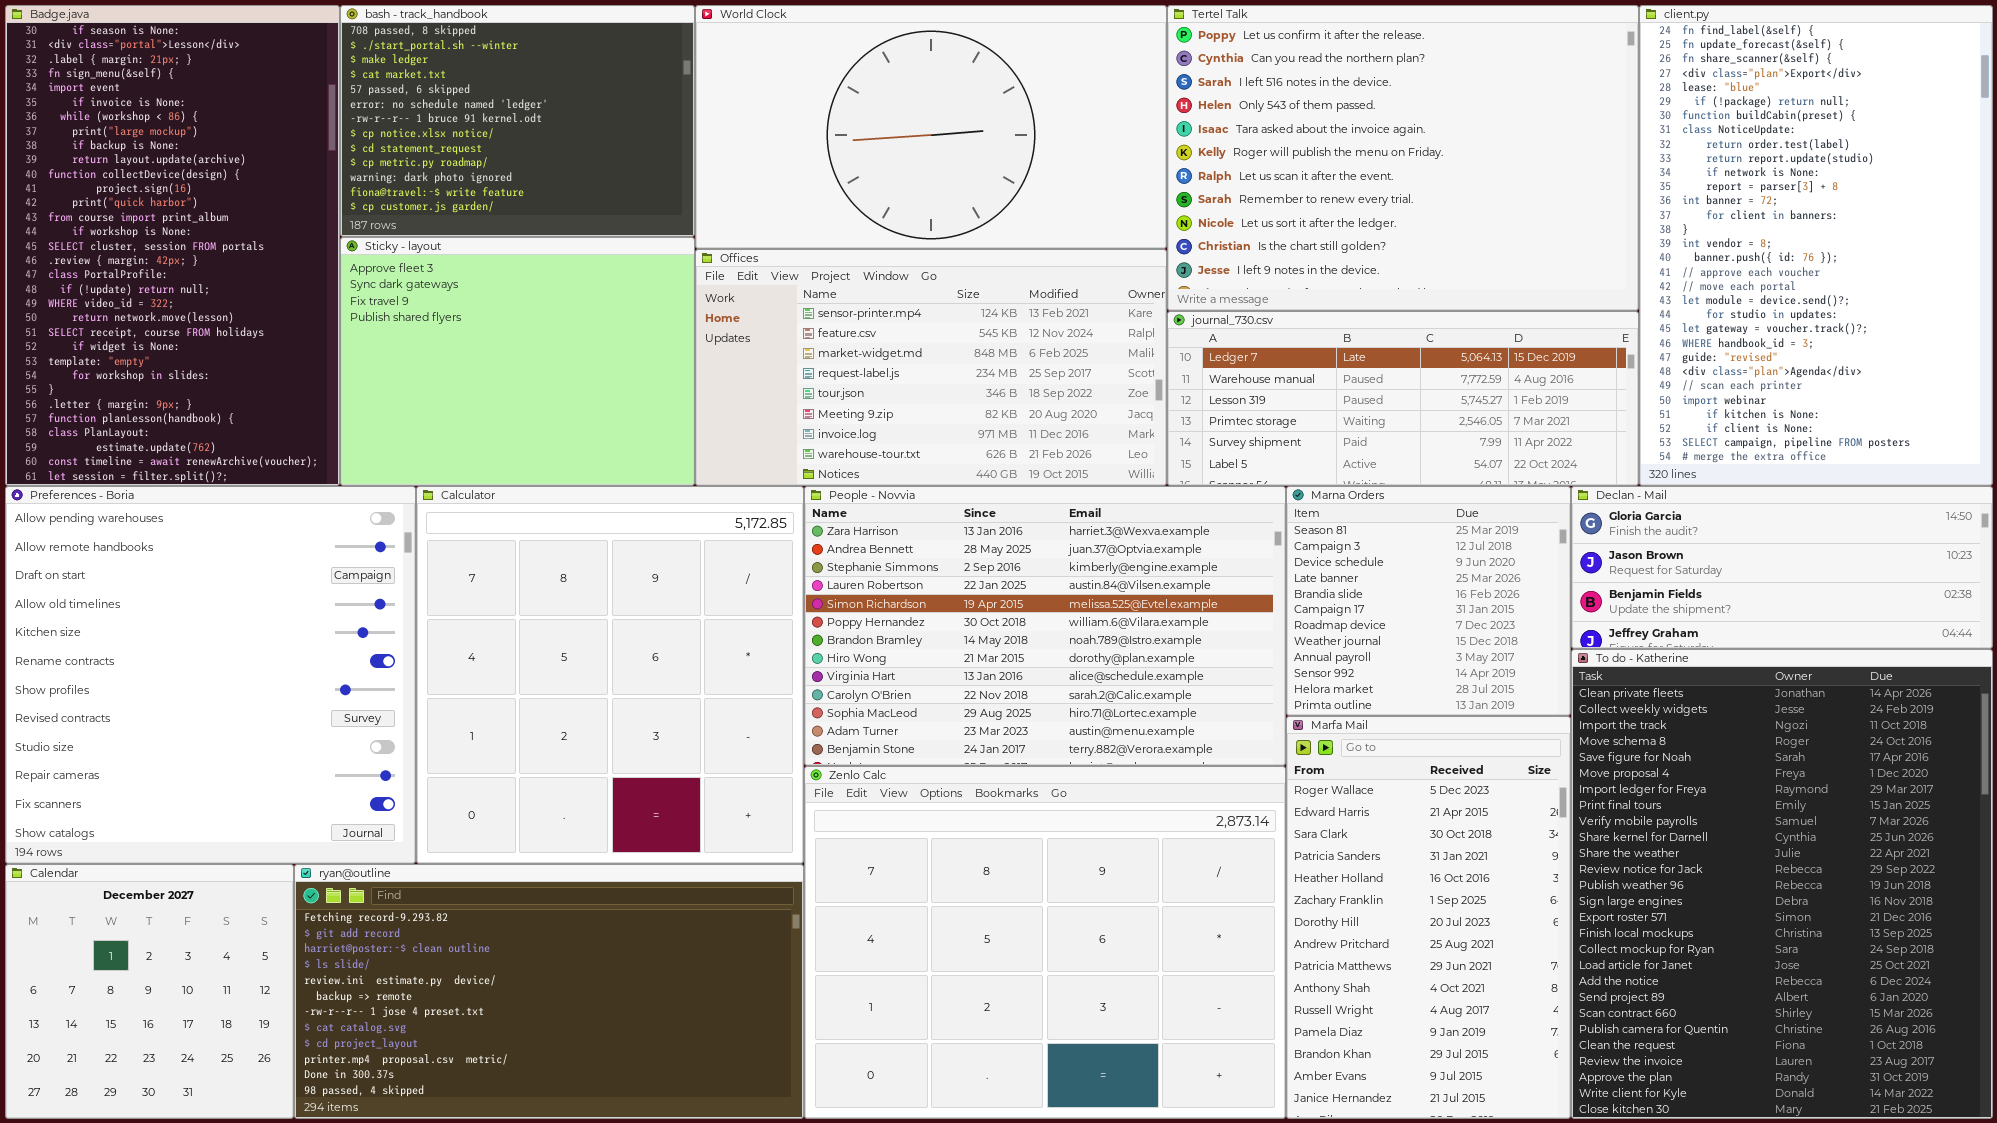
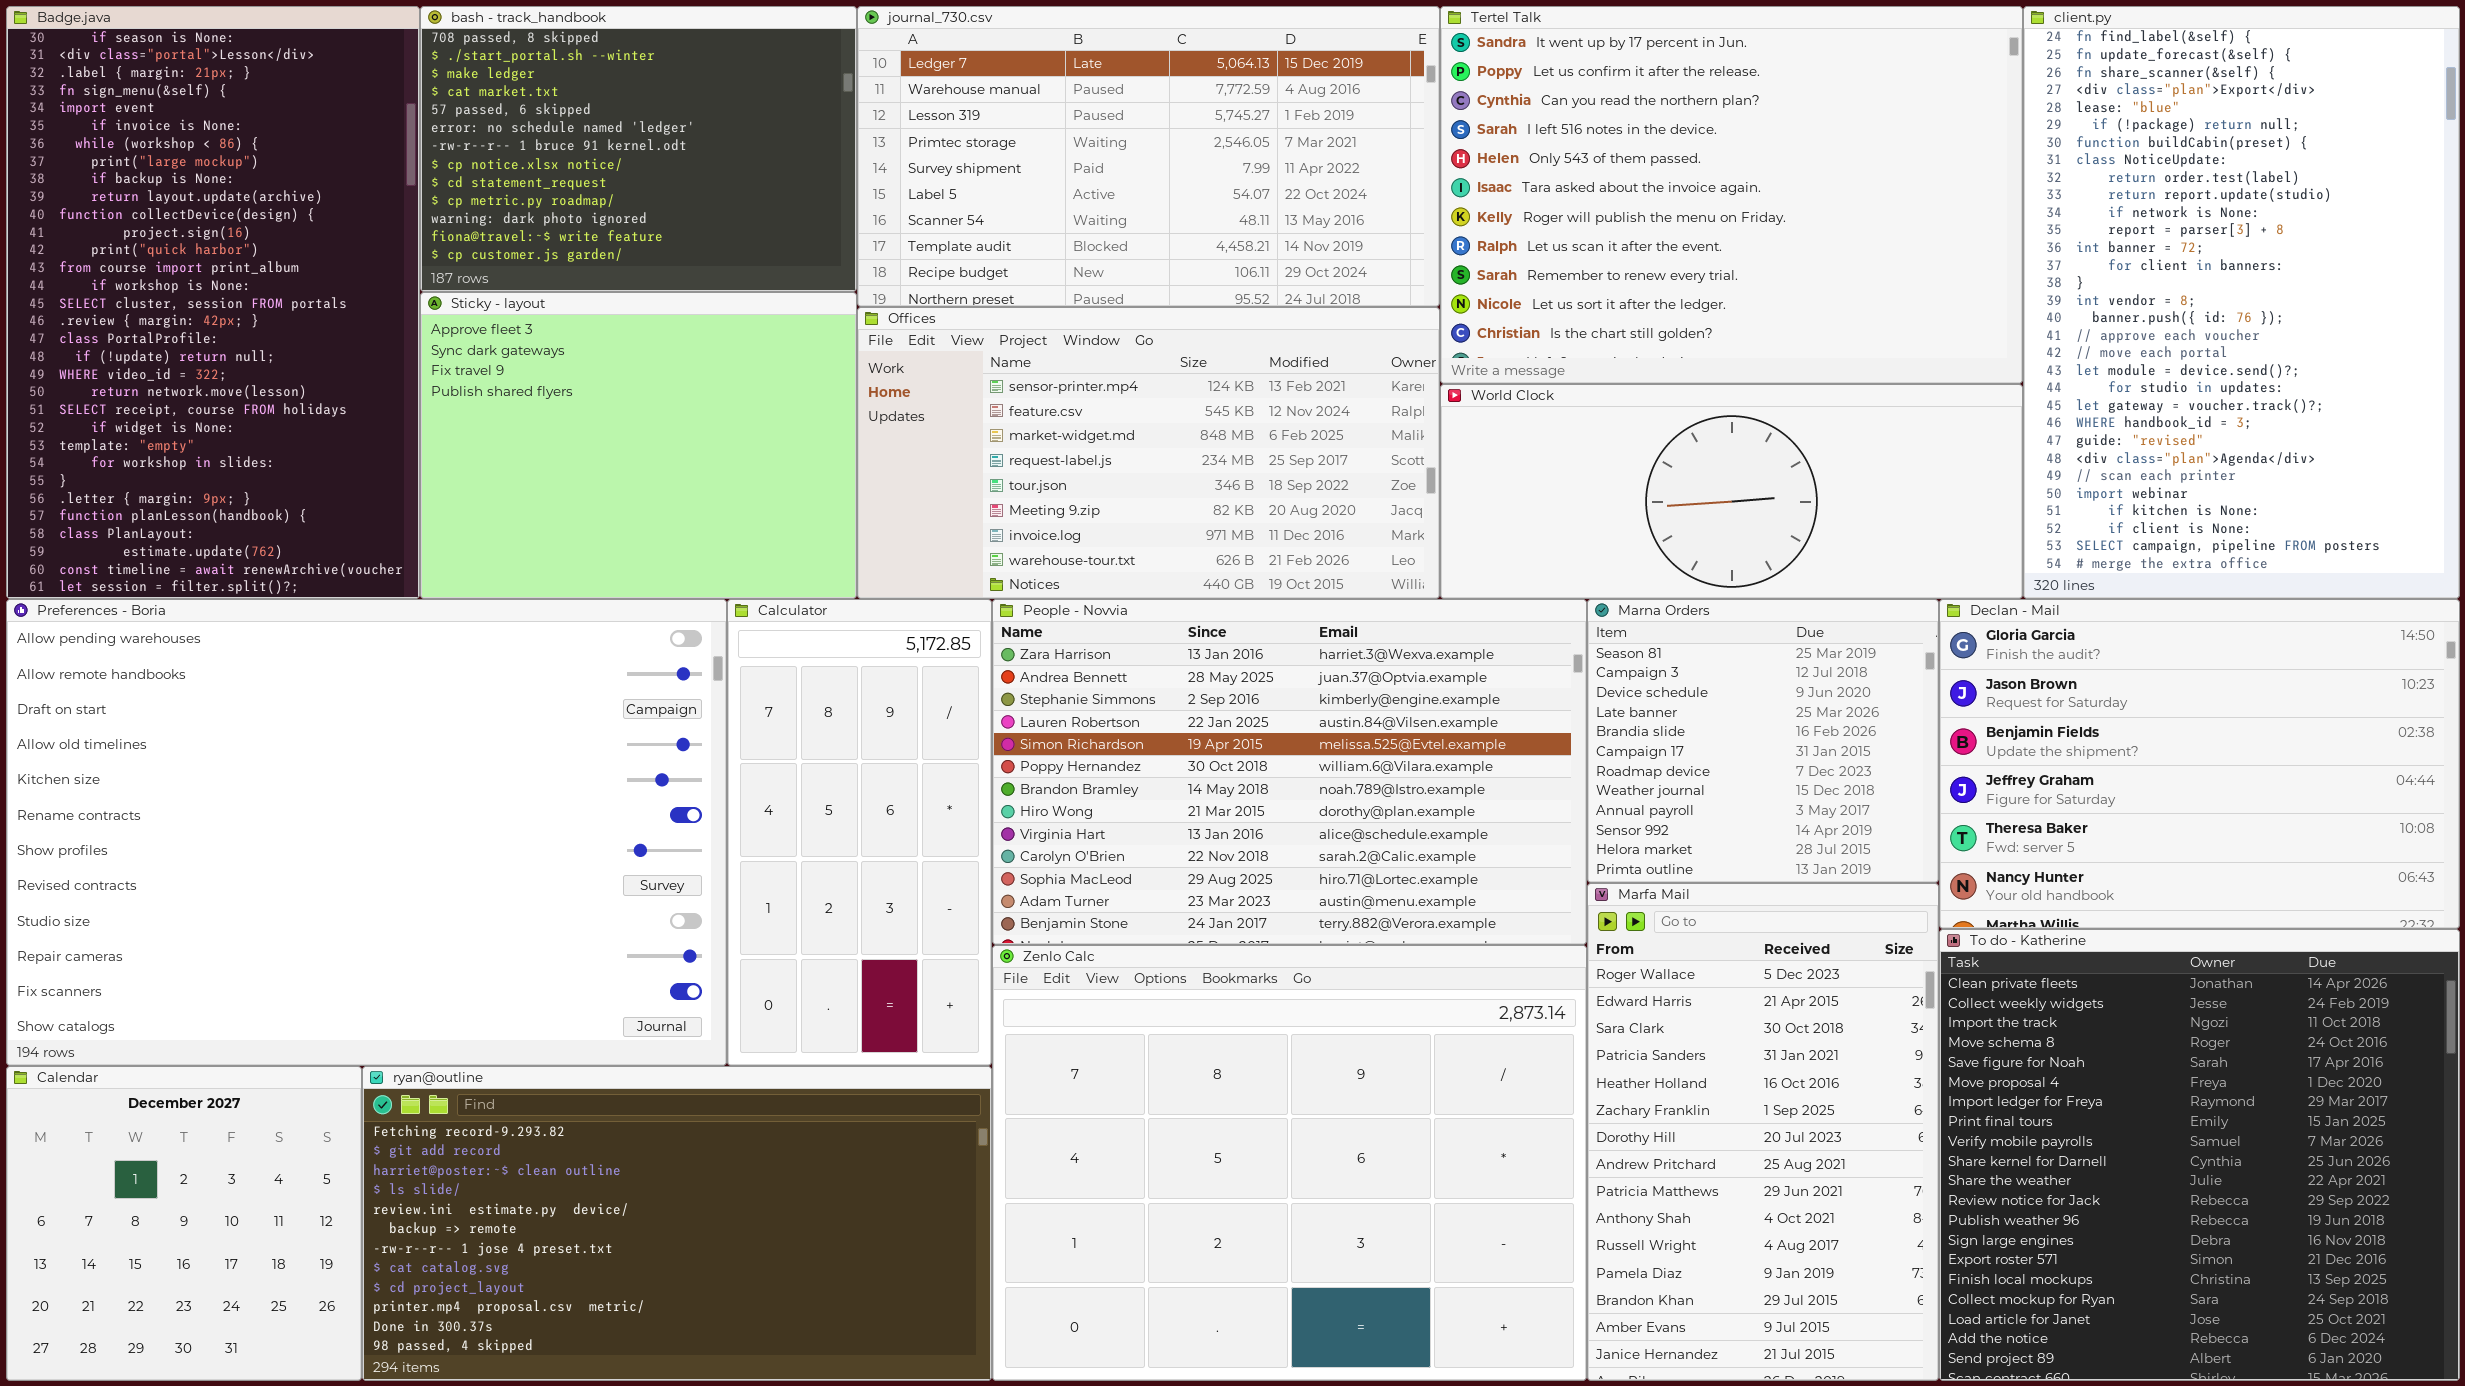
World Clock: [695,5,1167,249] -> [1440,384,2023,599], moved, resized
Tertel Talk: [1167,5,1639,311] -> [1440,6,2023,384], scrolled up 1 row
journal_730.csv: [1167,311,1639,486] -> [857,6,1440,307], moved, resized
Preferences - Boria: [5,486,416,864] -> [6,599,727,1066], resized
Calculator: [416,486,804,864] -> [727,599,992,1066], resized
Declan - Mail: [1571,486,1993,649] -> [1939,599,2460,929], resized
To do - Katherine: [1571,649,1993,1119] -> [1939,929,2460,1381], resized

